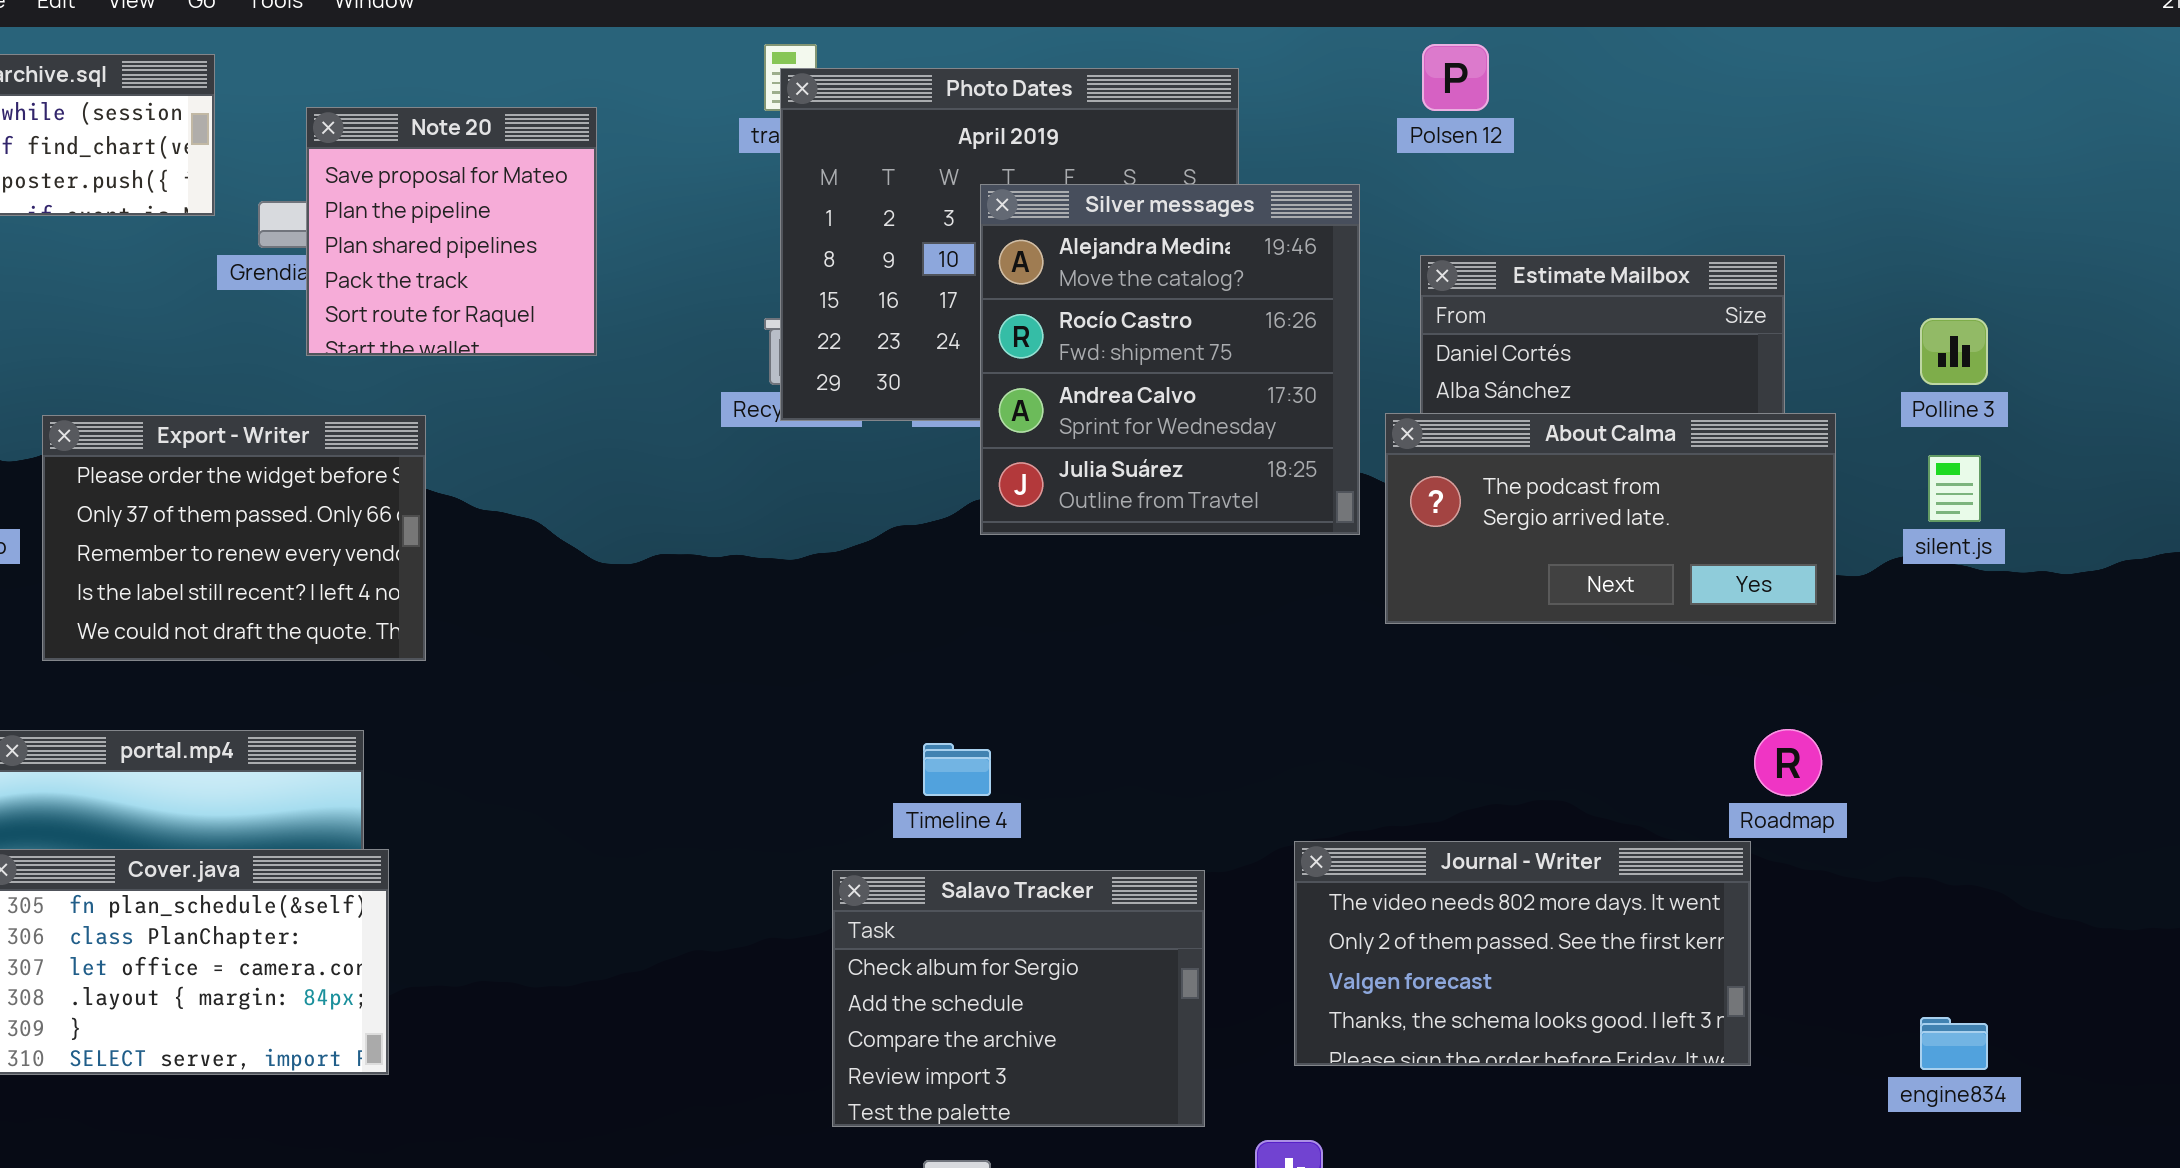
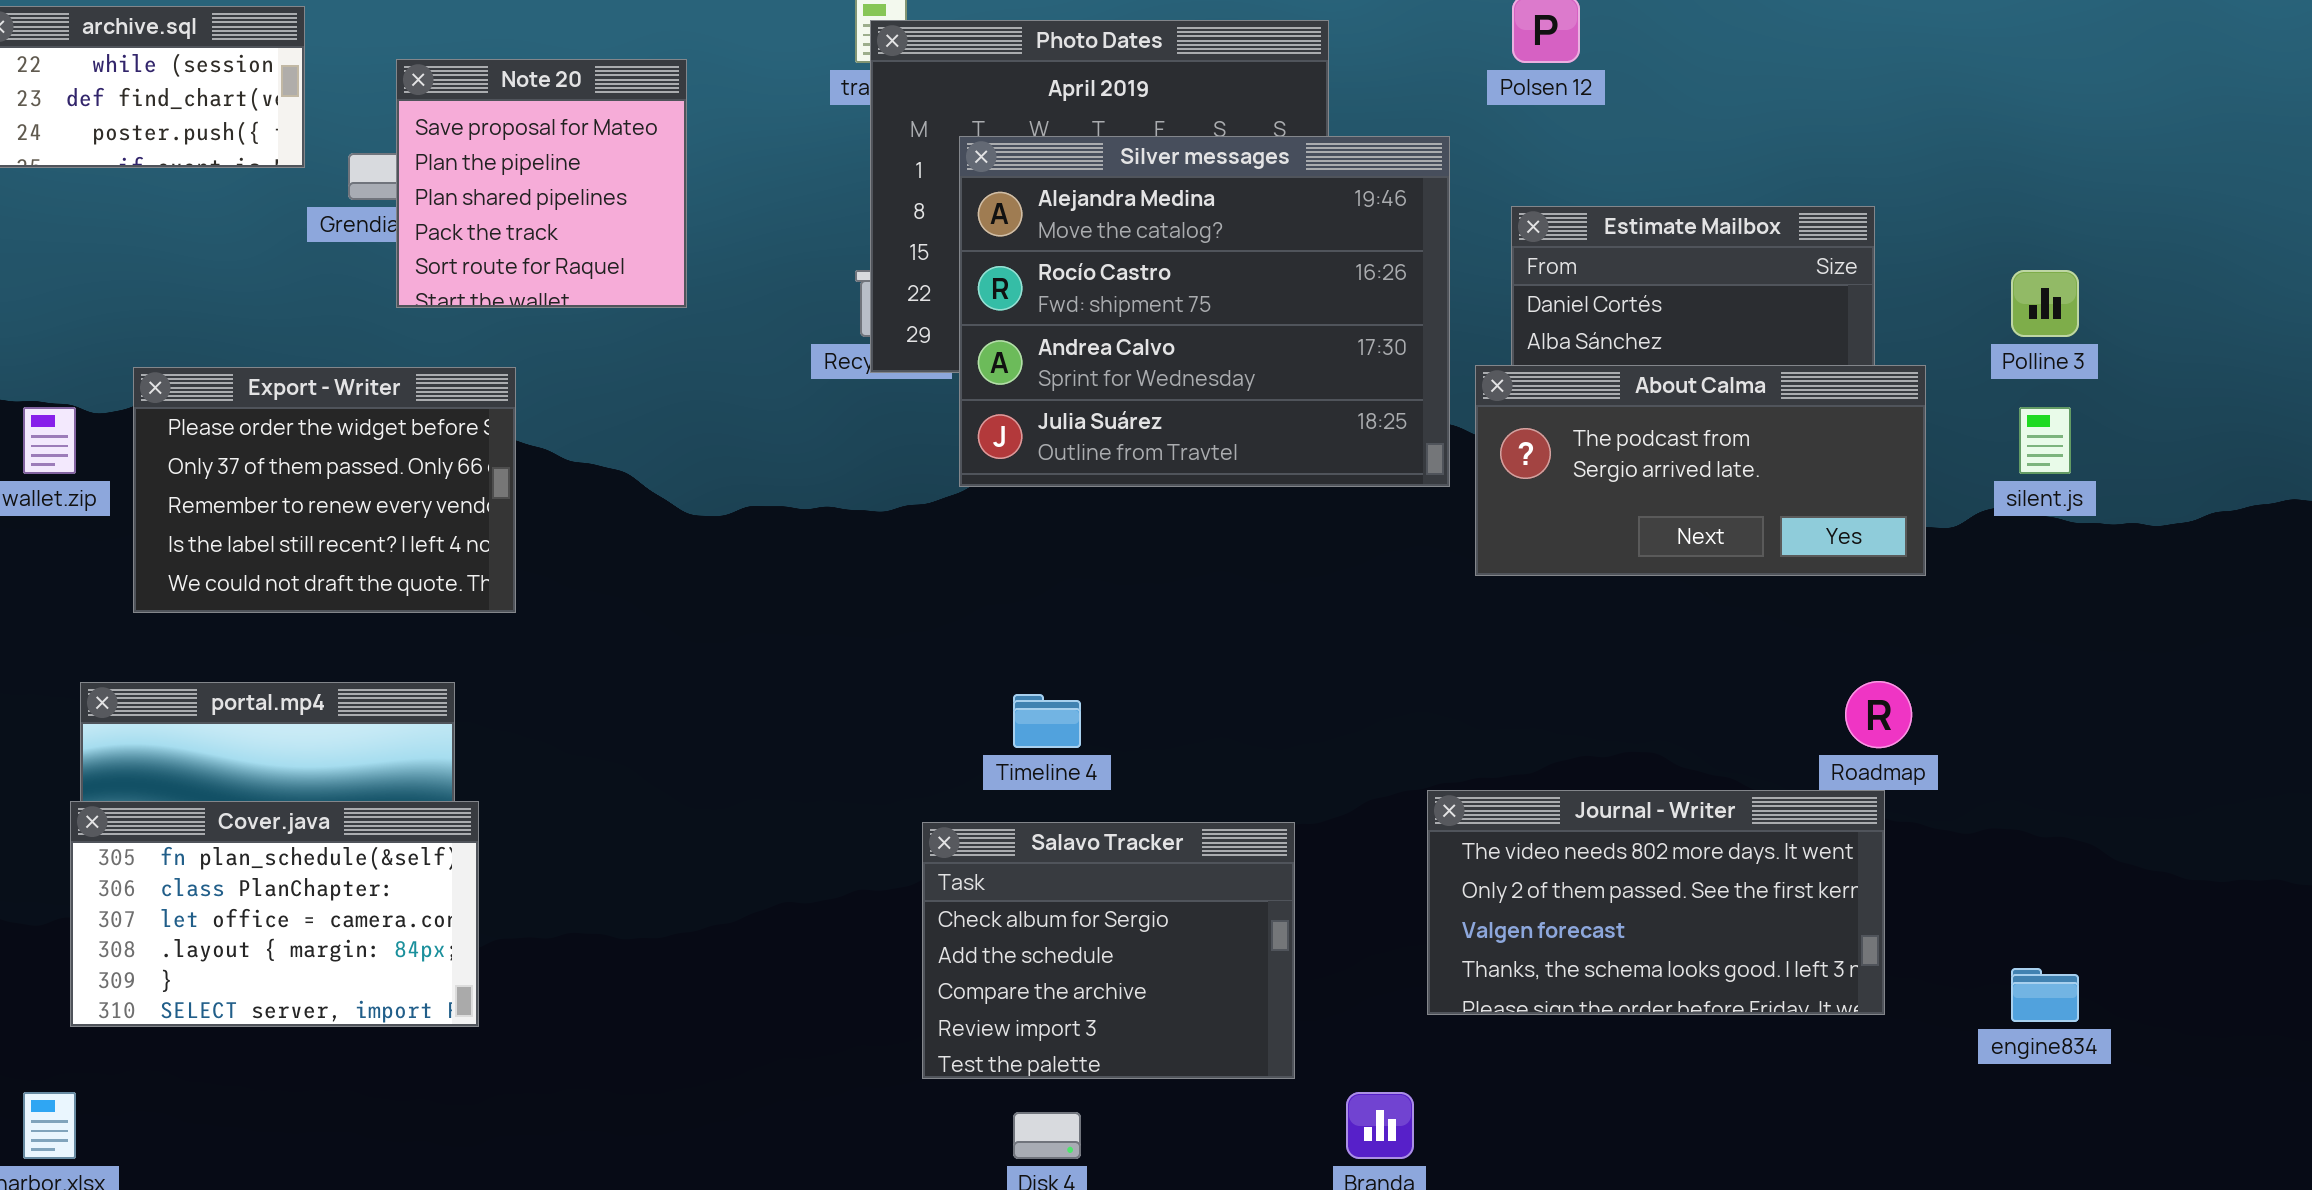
Silver messages: [980,184,1360,535] -> [959,136,1450,487], resized
Journal - Writer: [1294,841,1751,1066] -> [1427,790,1885,1015], moved

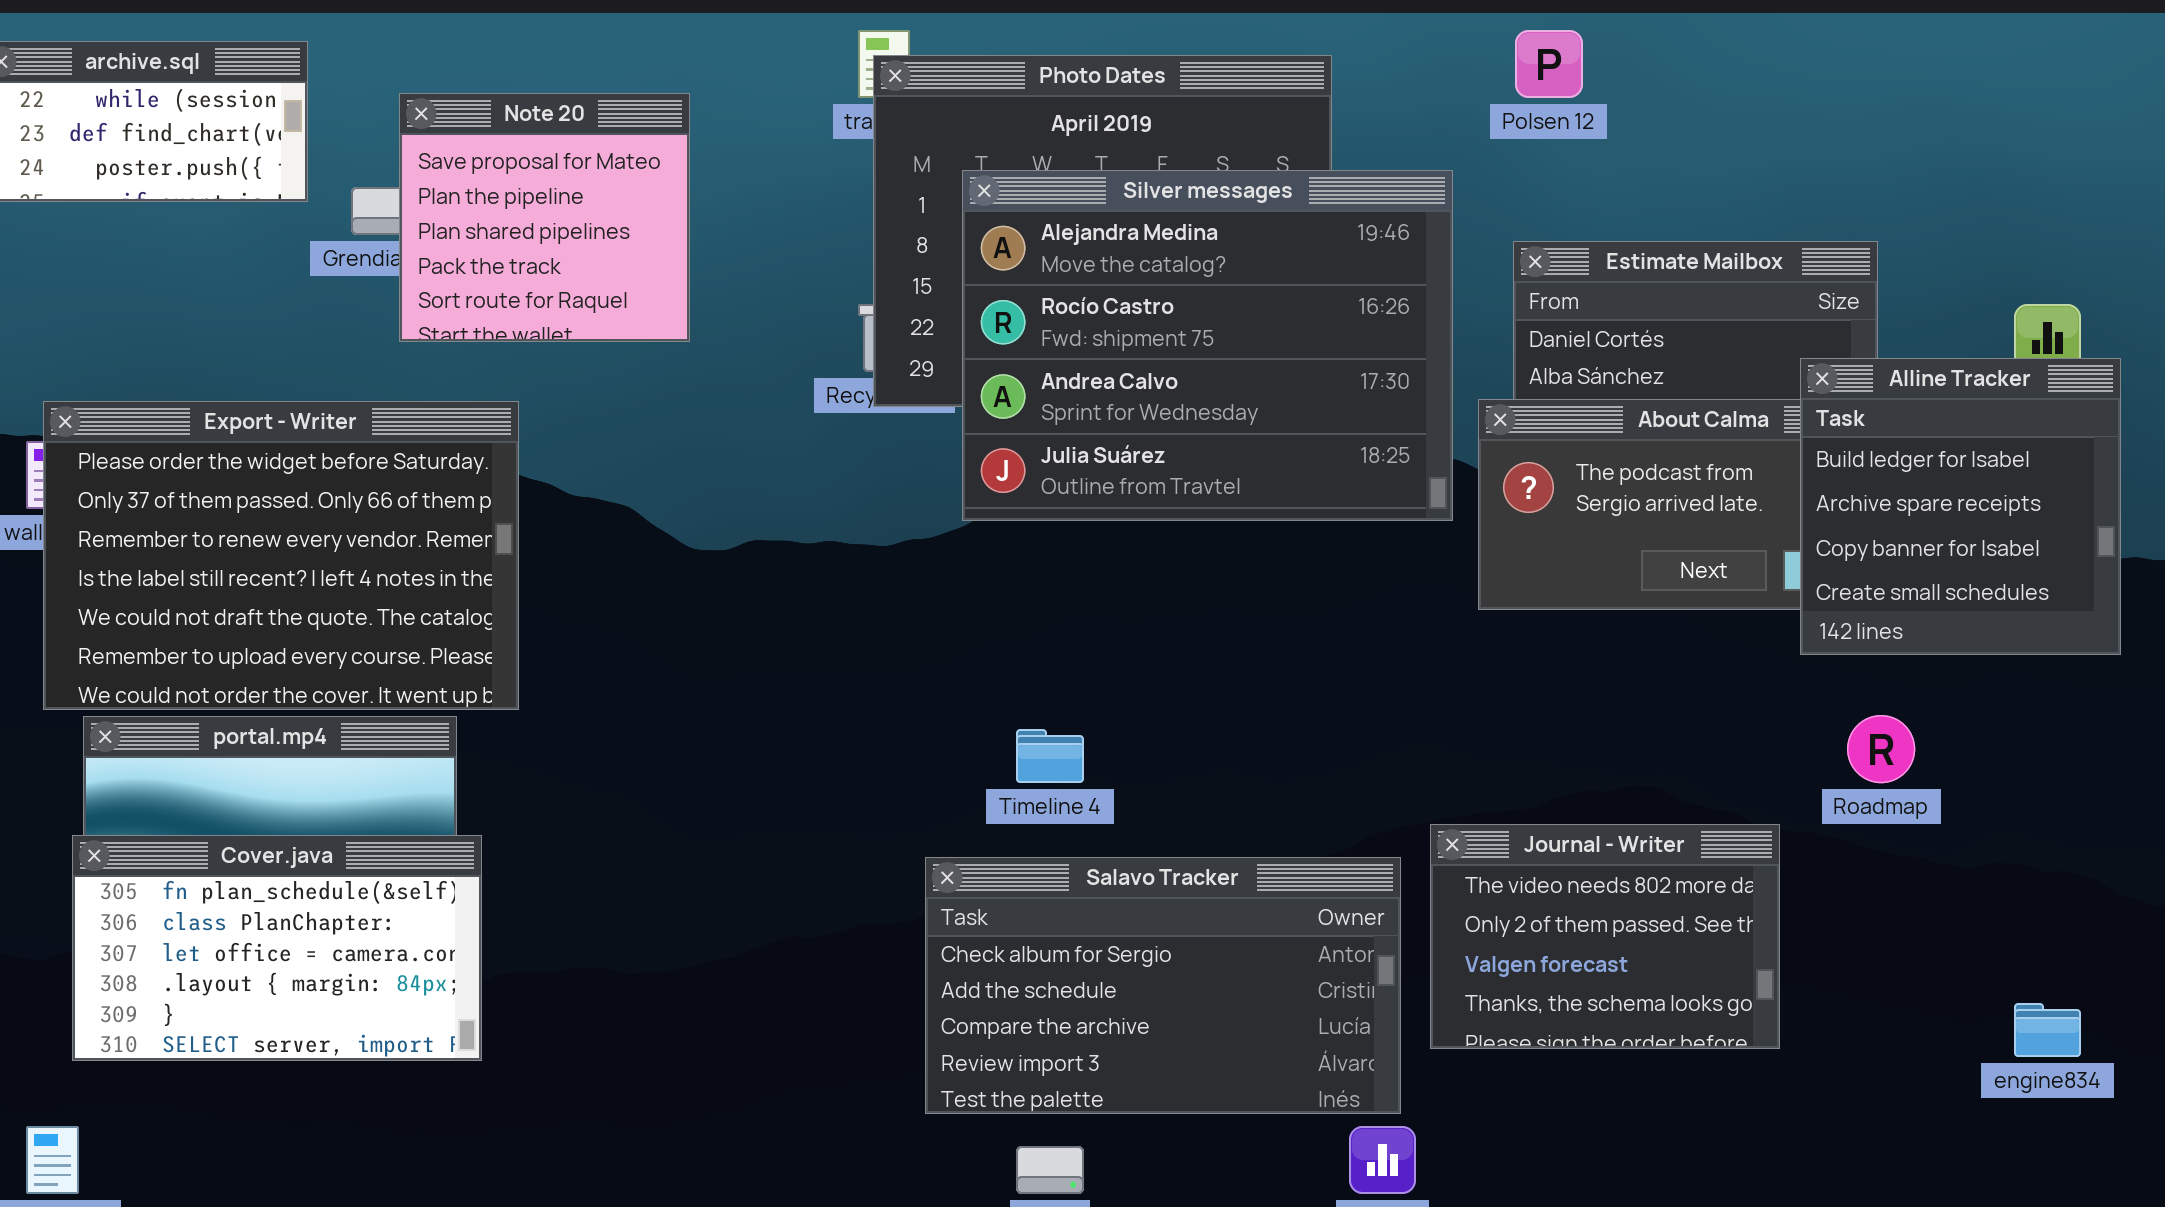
Alline Tracker: none -> [1800,358,2121,655], opened
Export - Writer: [133,367,516,613] -> [43,401,519,710], resized
Journal - Writer: [1427,790,1885,1015] -> [1430,824,1780,1049], resized
Salavo Tracker: [922,822,1295,1079] -> [925,857,1401,1114], resized

